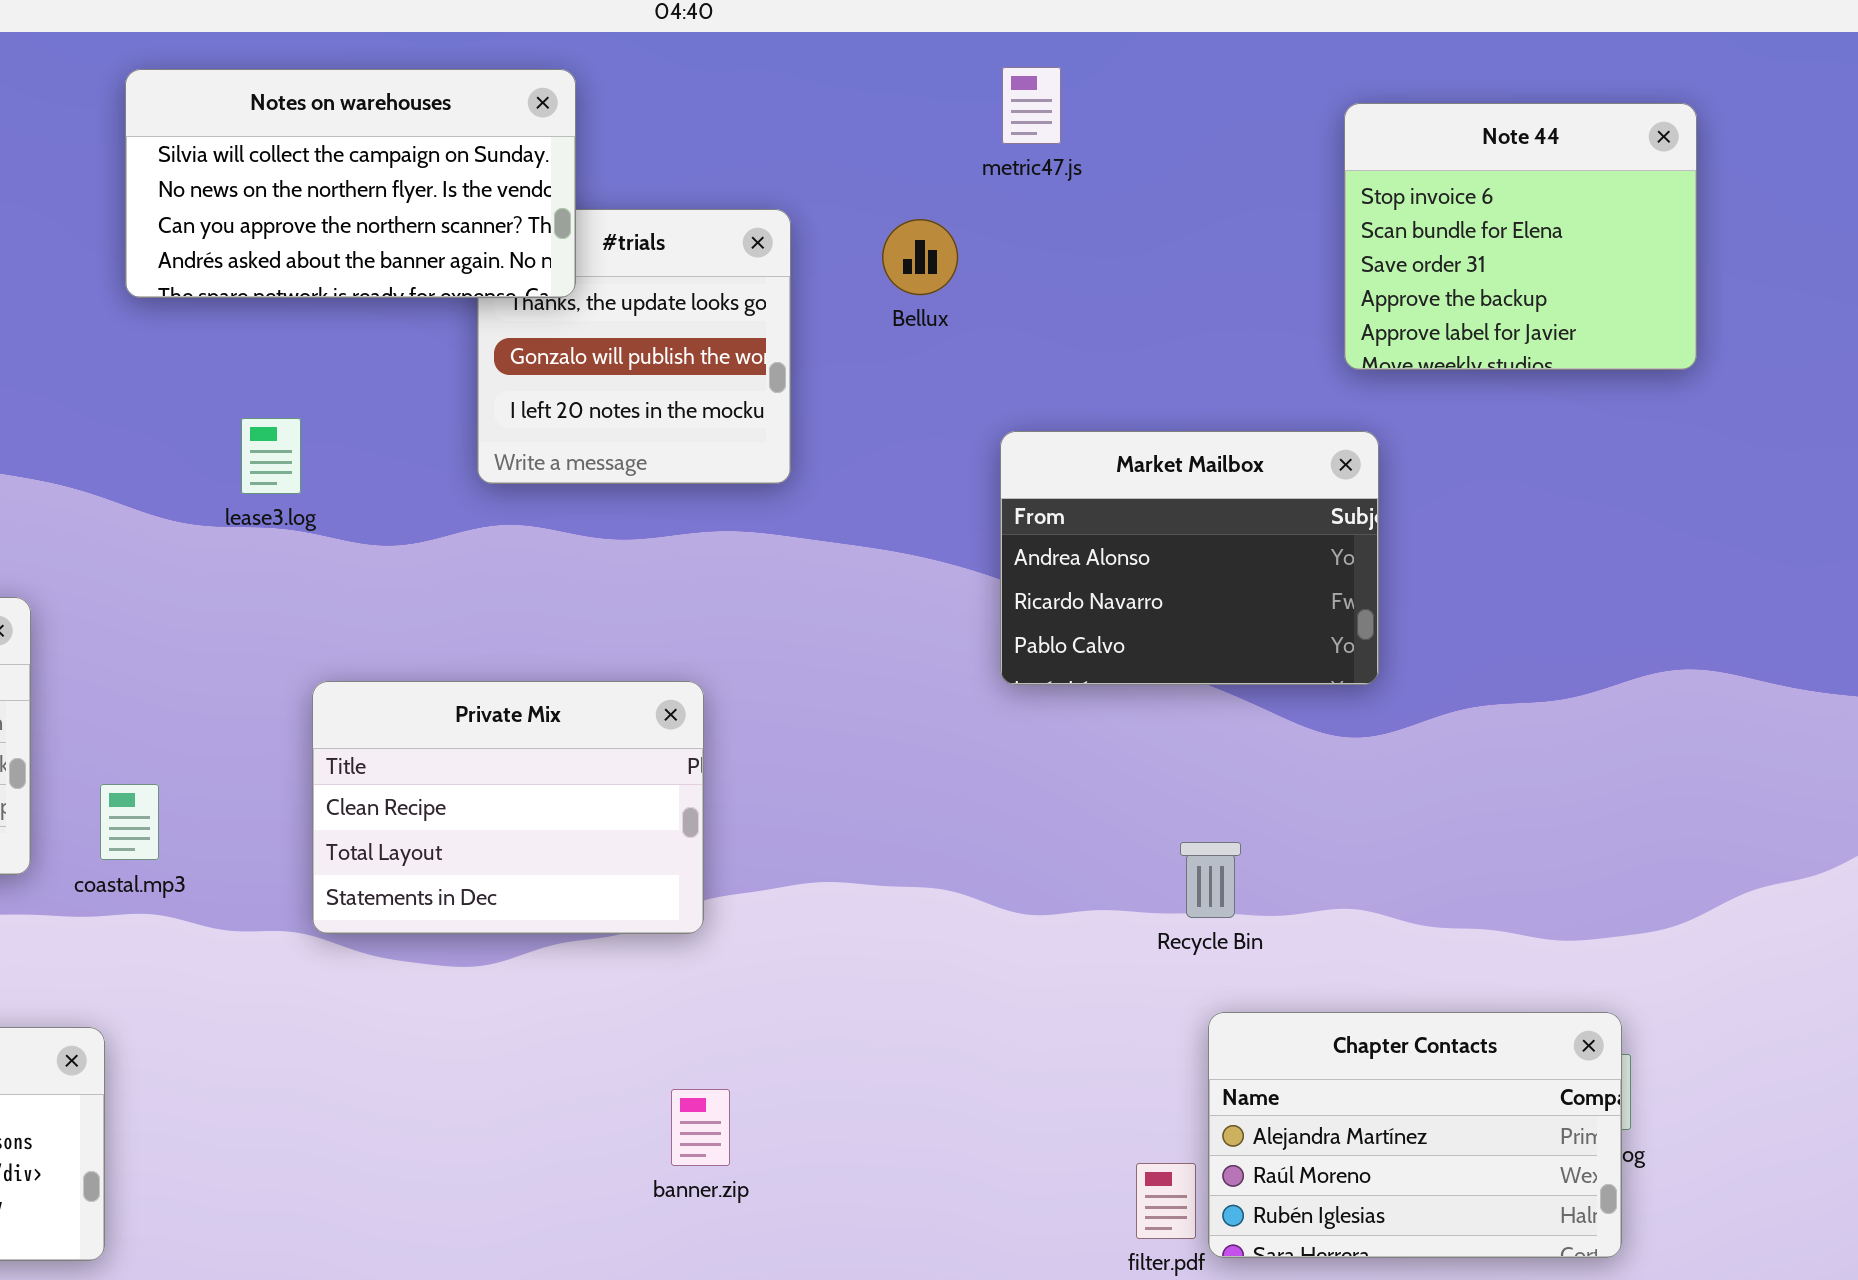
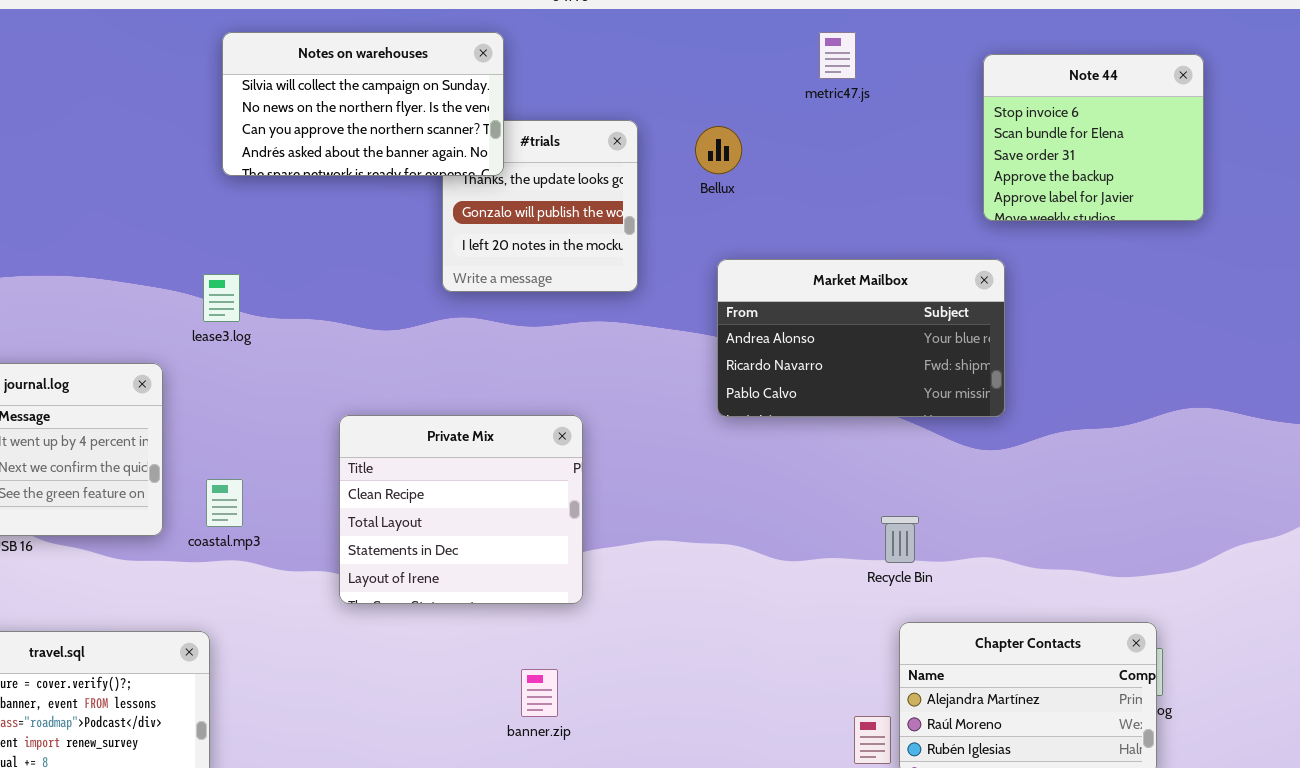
metric47.js: [1002,67,1061,144] -> [819,32,856,79], moved
lease3.log: [241,418,301,494] -> [203,274,240,322], moved
Market Mailbox: [1000,431,1379,685] -> [717,259,1005,417], resized
Private Mix: [312,681,704,934] -> [339,415,583,604], resized
banner.zip: [671,1089,730,1166] -> [521,669,558,717], moved

